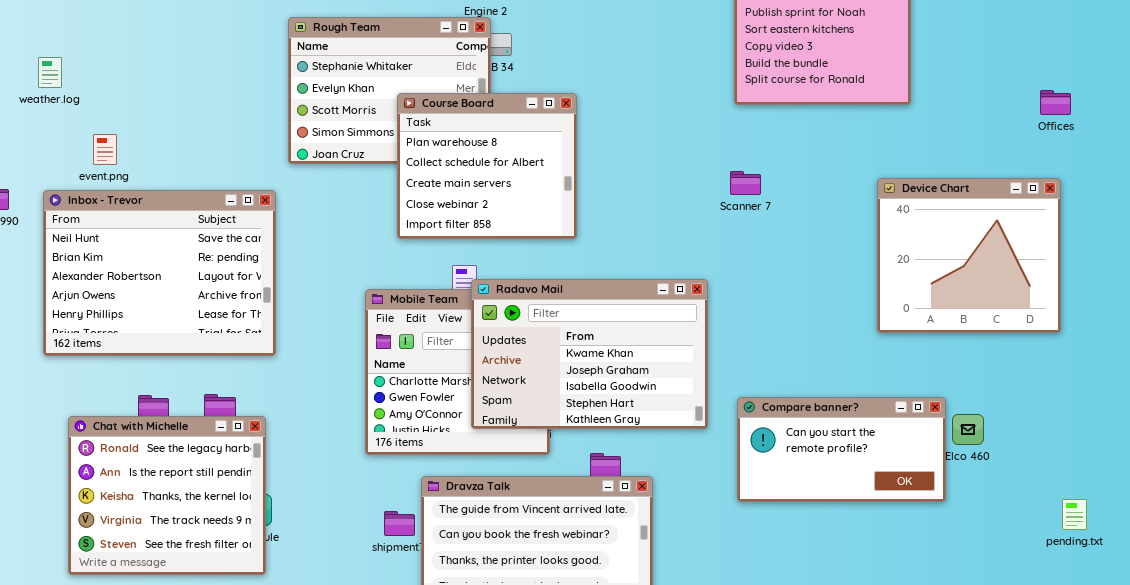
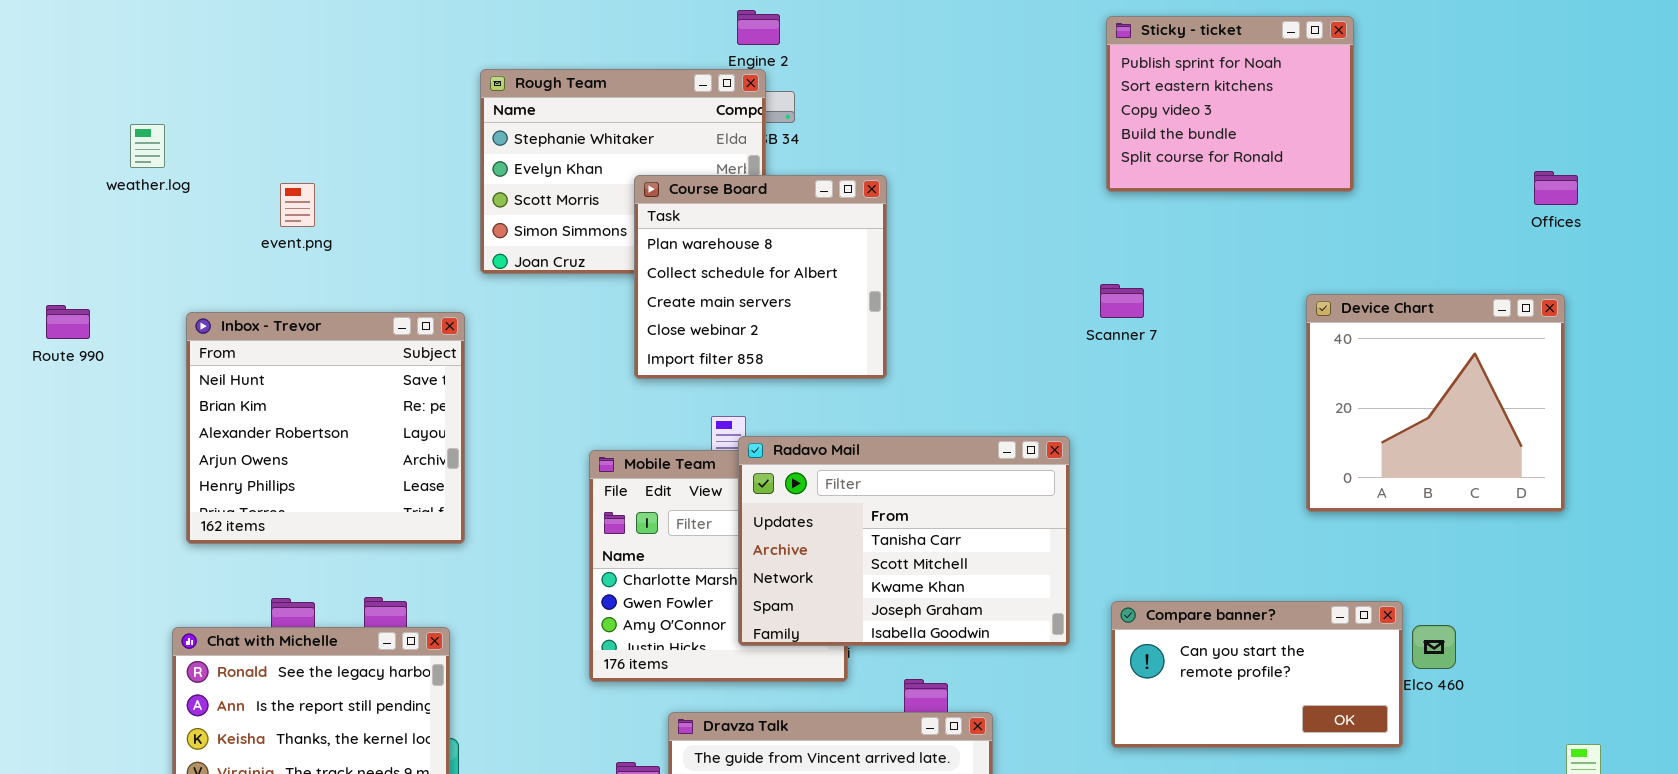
event.png: [93,134,117,165] -> [280,183,315,227], moved
Inbox - Trevor: [43,190,276,356] -> [186,312,465,544], resized
Radavo Mail: [471,279,708,429] -> [738,436,1070,646], scrolled up 2 rows

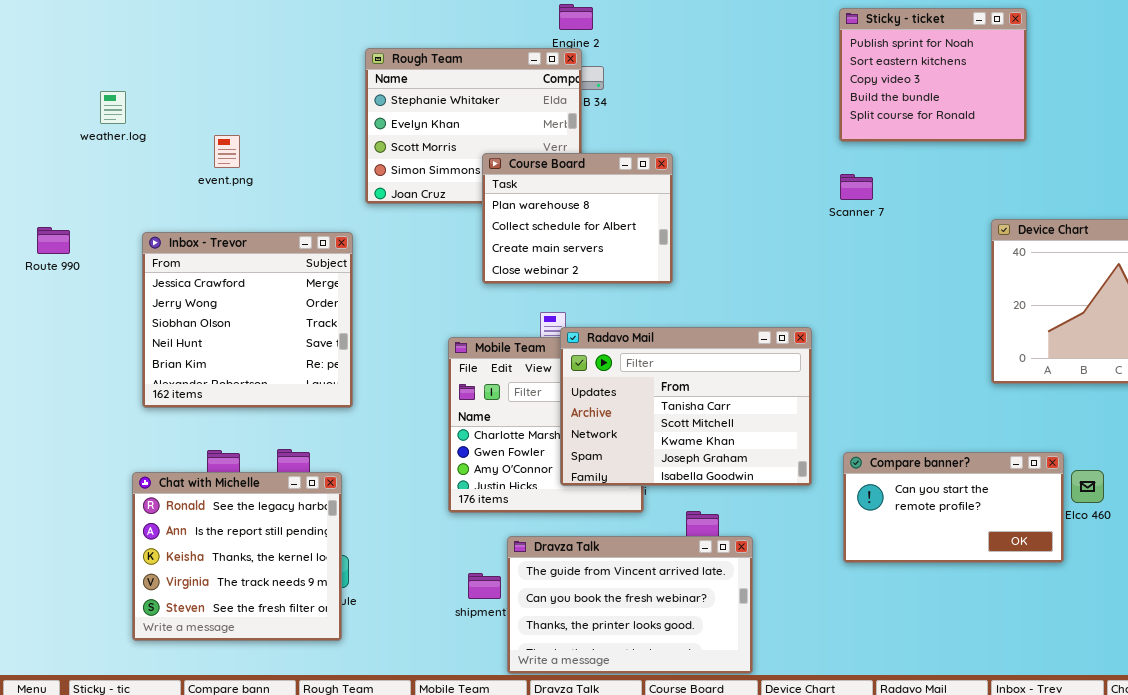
Course Board: [634,175,887,379] -> [482,153,673,284], resized
Scanner 7: [1100,284,1144,318] -> [840,174,873,200], moved
Inbox - Trevor: [186,312,465,544] -> [142,232,353,408], scrolled up 3 rows

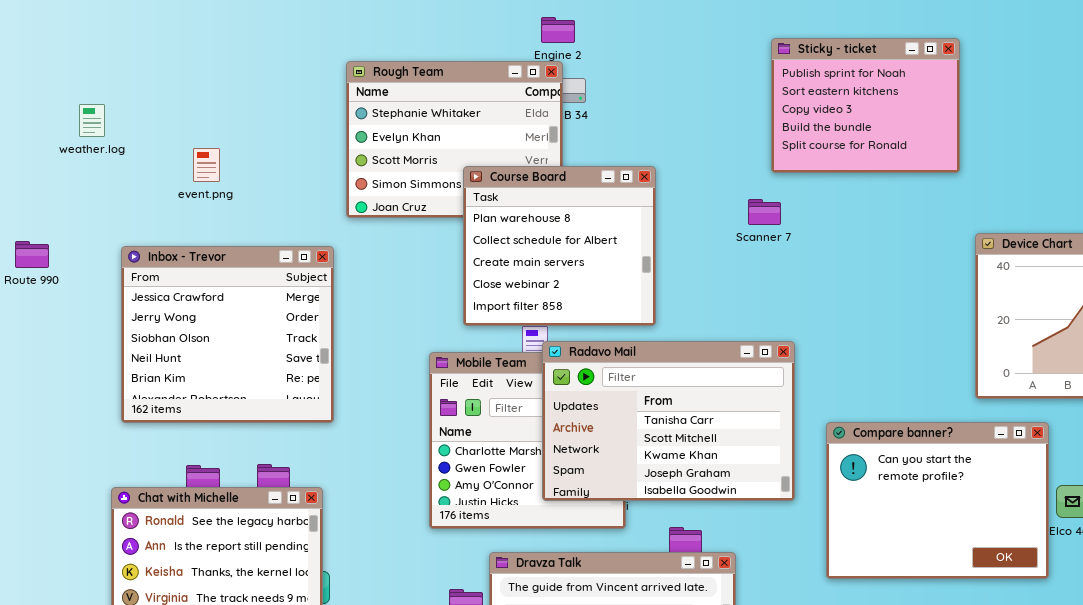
Sticky - ticket: [839,8,1027,142] -> [771,38,960,173], moved
Course Board: [482,153,673,284] -> [463,166,656,326], resized
Scanner 7: [840,174,873,200] -> [748,199,781,225], moved
Compare banner?: [843,452,1064,563] -> [826,422,1049,579], resized

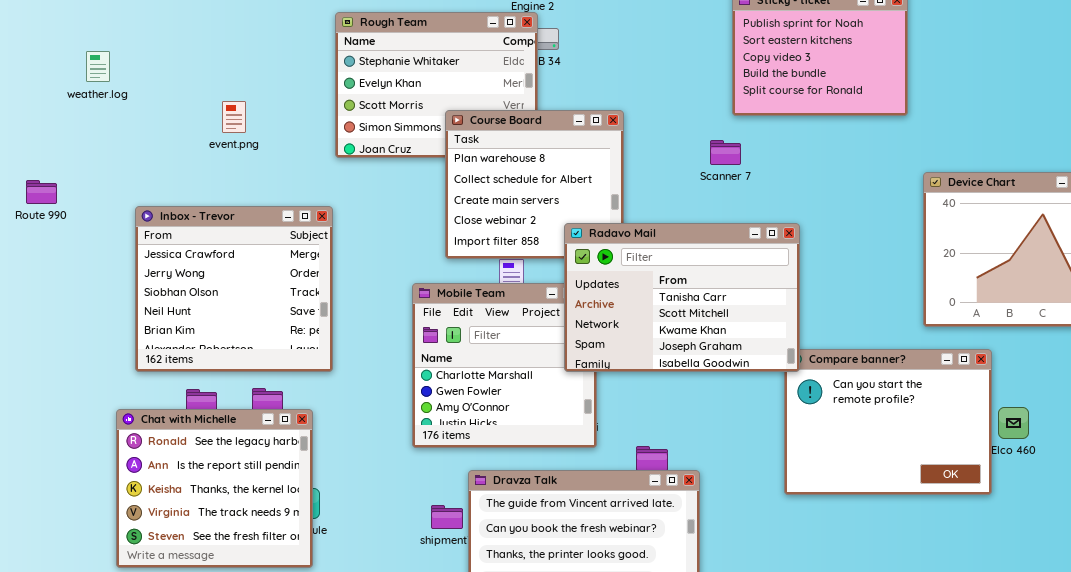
event.png: [193,148,220,182] -> [222,101,246,133], moved
Inbox - Trevor: [121,246,334,423] -> [135,206,333,372], moved
Radavo Mail: [542,341,795,501] -> [564,223,800,372], moved

